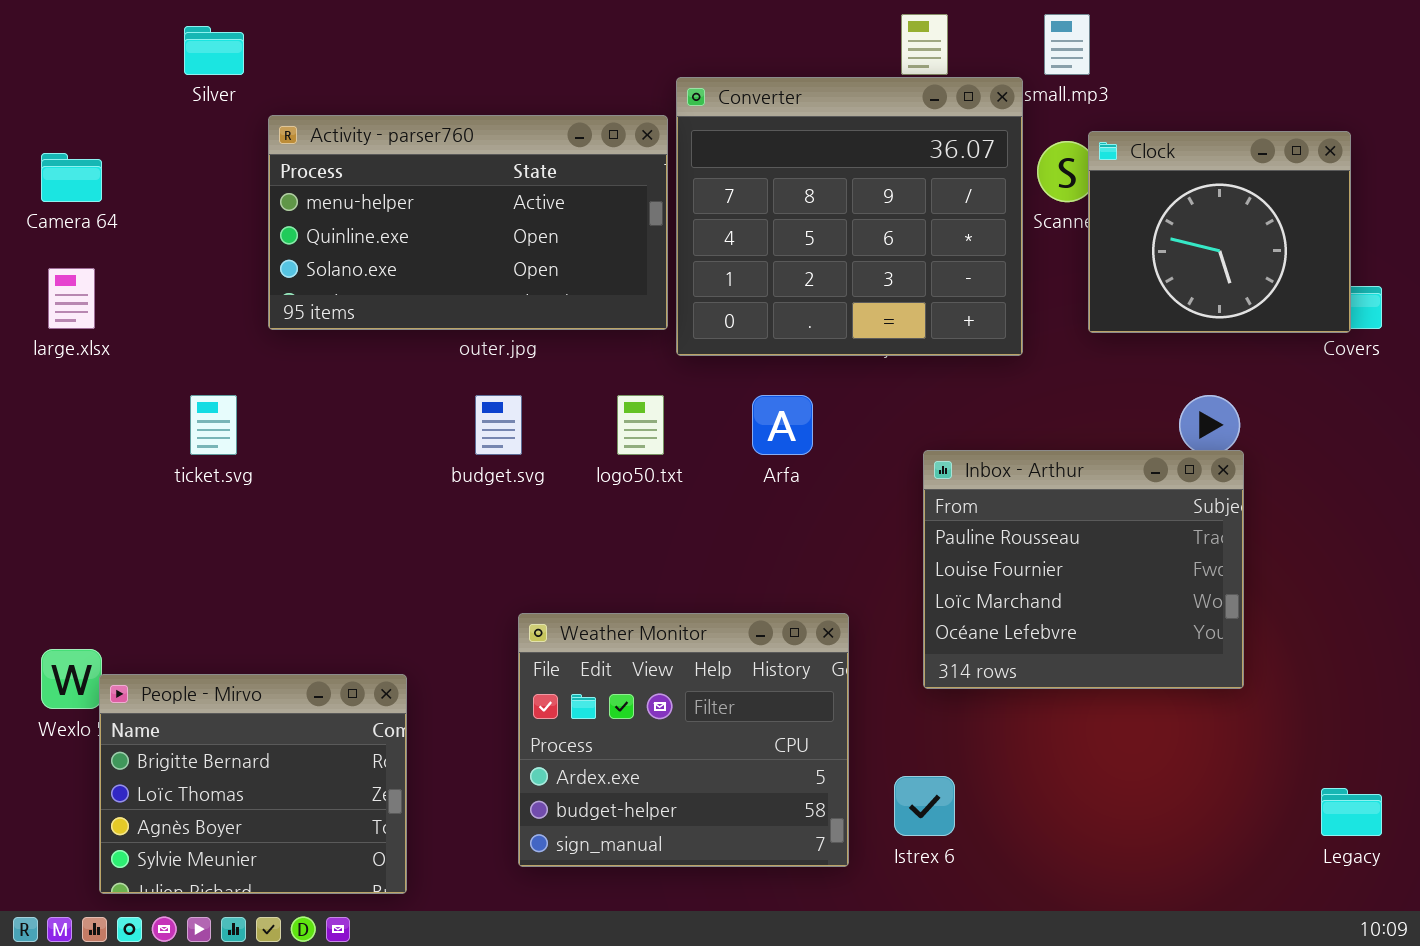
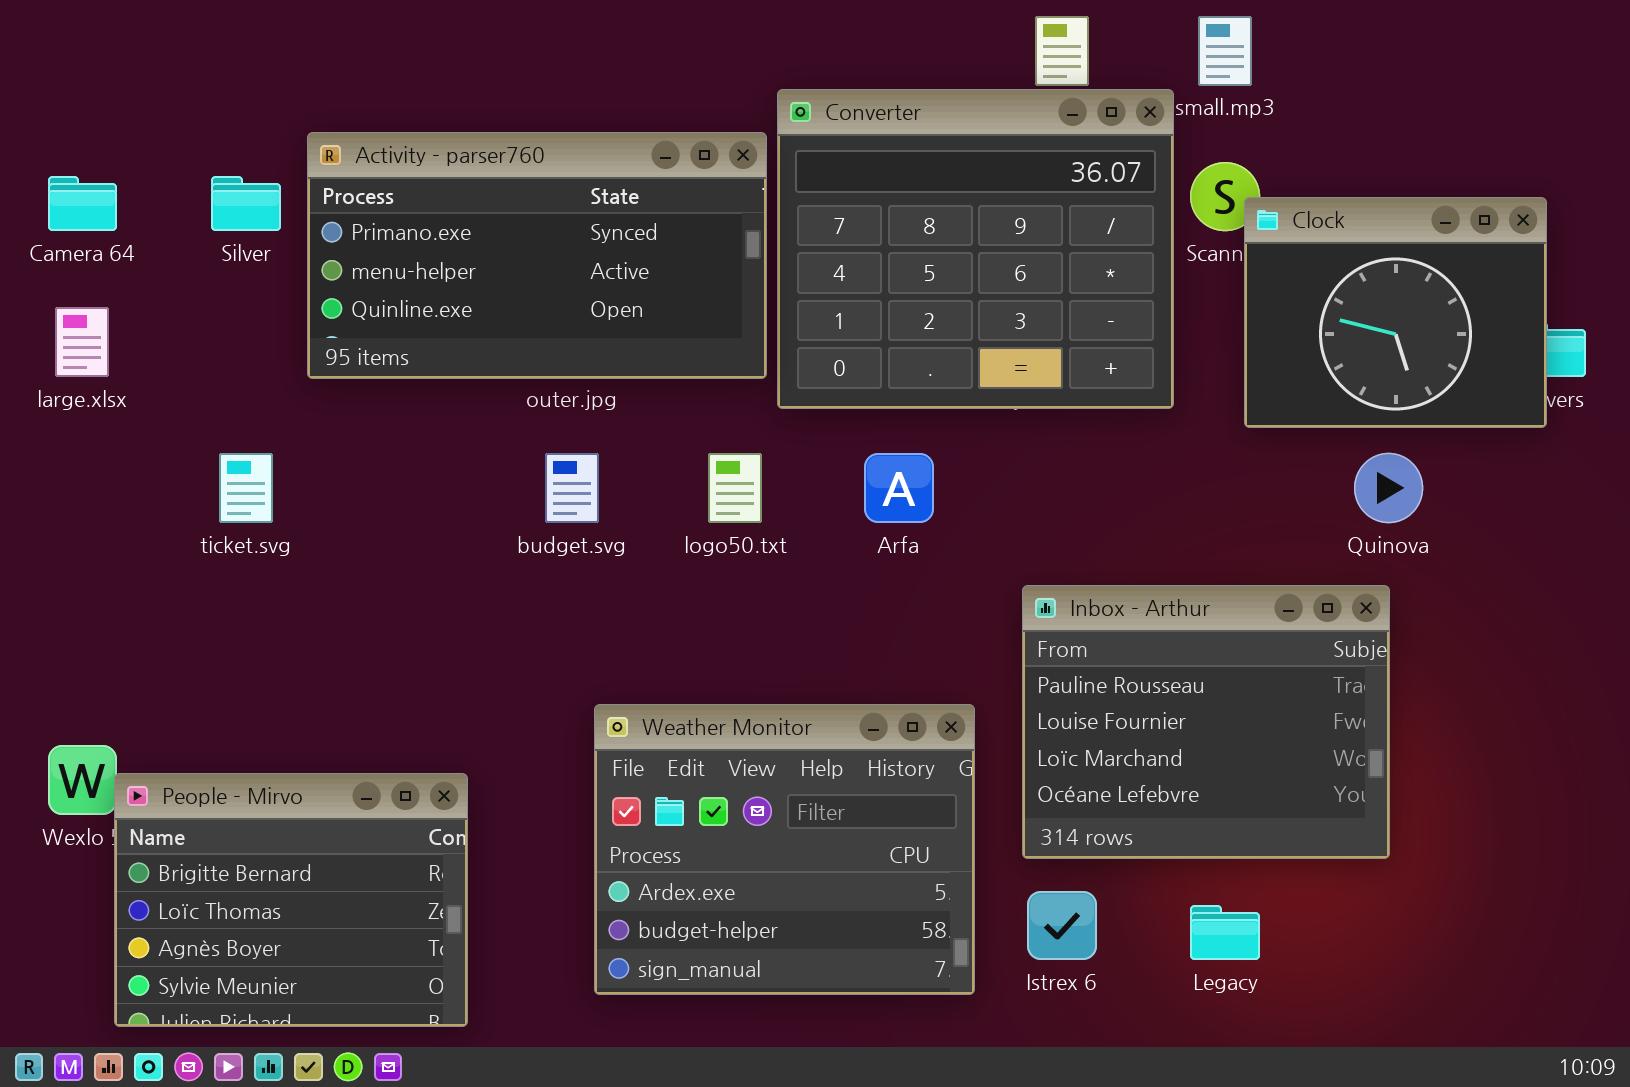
Silver: [184,26,244,75] -> [211,176,281,231], moved
Activity - parser760: [268,115,668,330] -> [307,132,767,379], scrolled up 1 row
Clock: [1088,131,1351,333] -> [1244,197,1547,428], moved
Inbox - Arthur: [923,450,1244,689] -> [1022,585,1390,859], moved
Legacy: [1321,788,1382,836] -> [1190,905,1260,960], moved

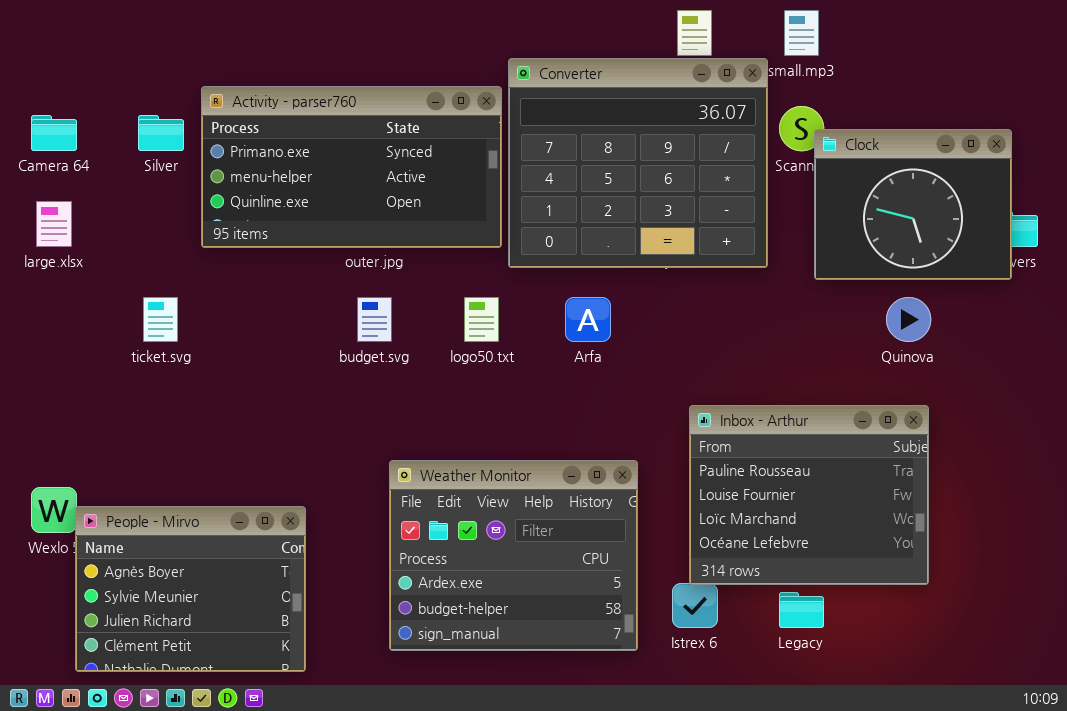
Inbox - Arthur: [1022,585,1390,859] -> [689,405,929,585], moved
People - Mirvo: [114,773,468,1027] -> [75,506,306,672], scrolled down 2 rows

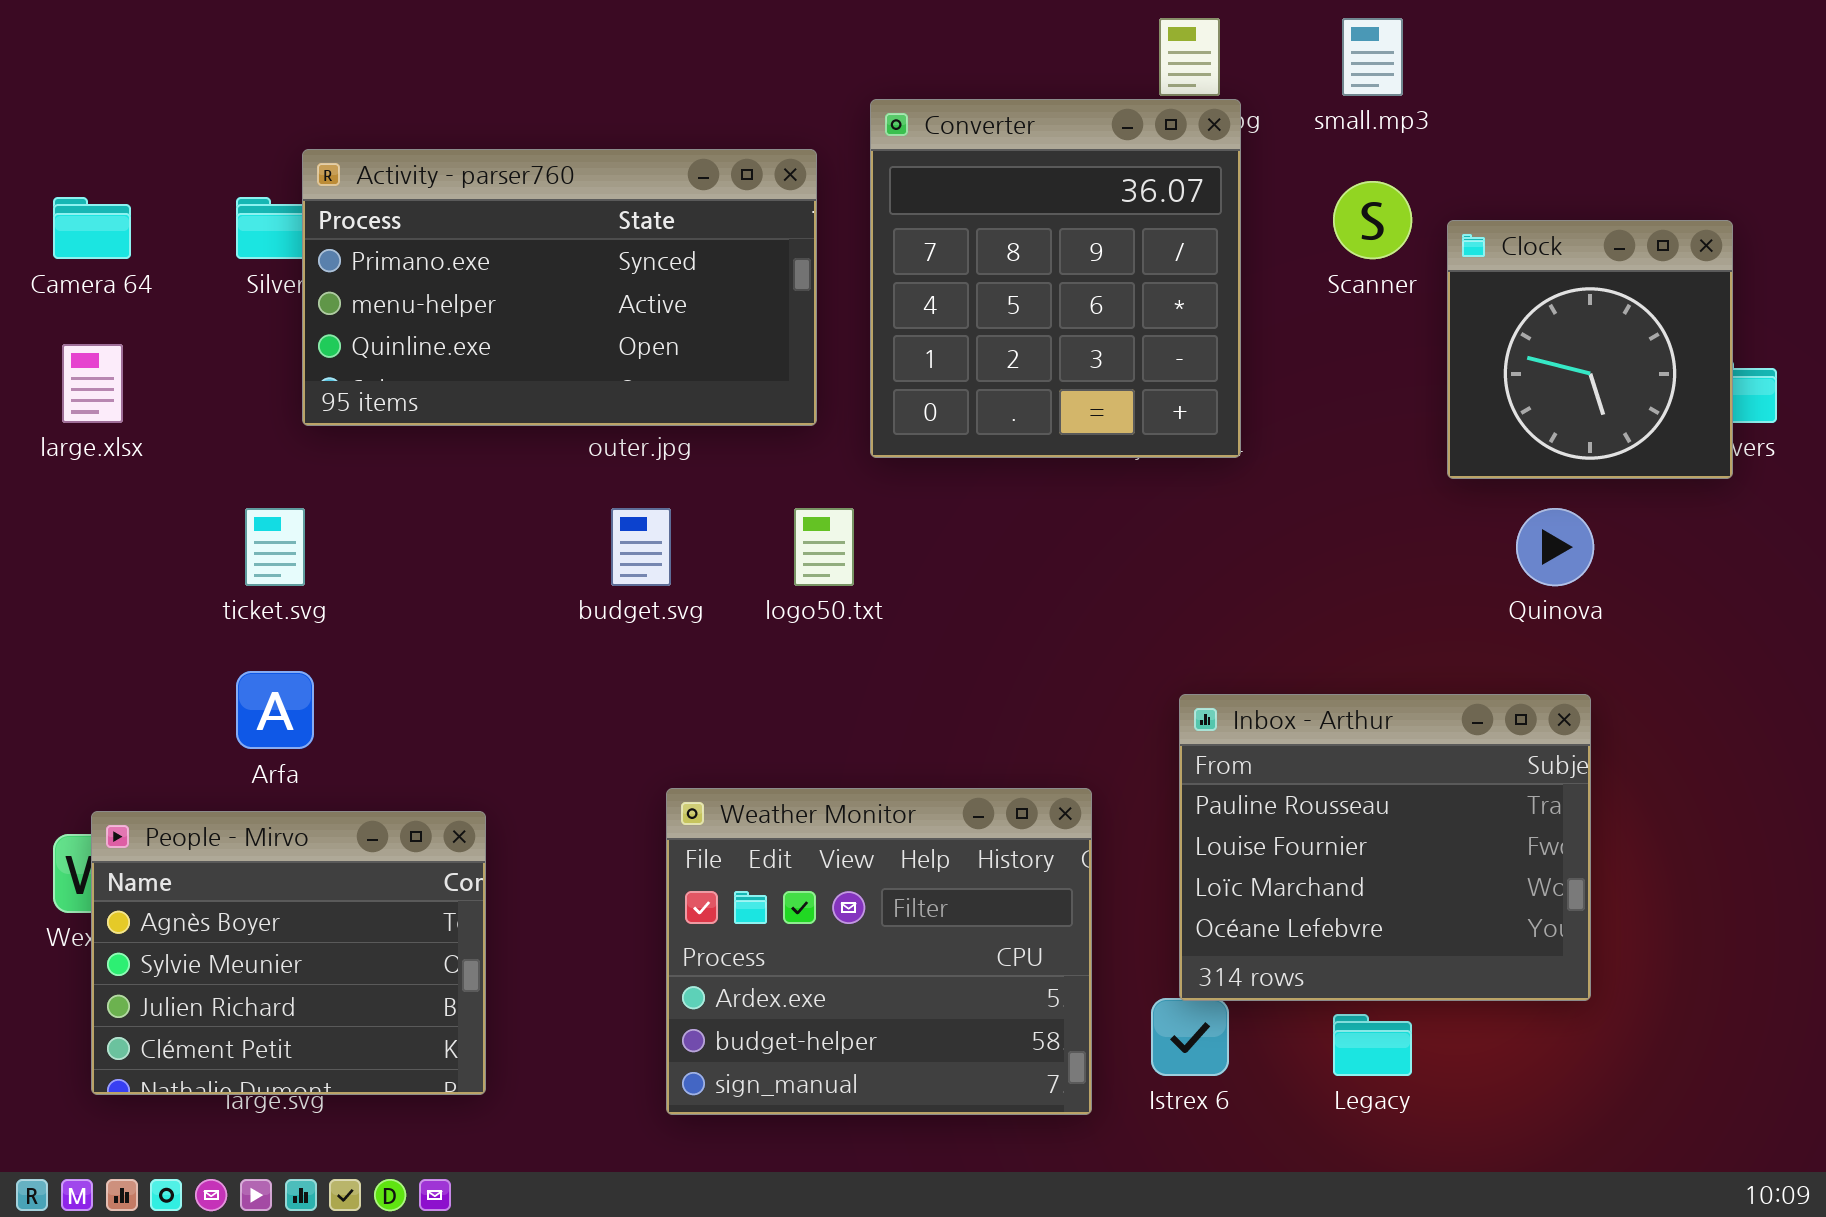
Converter: [508,58,768,268] -> [870,99,1241,458], resized
Activity - parser760: [201,86,502,248] -> [302,149,817,426], moved
Clock: [814,129,1012,280] -> [1447,220,1733,479], resized
Arfa: [565,297,611,342] -> [236,671,314,749], moved
People - Mirvo: [75,506,306,672] -> [91,811,486,1095], moved

